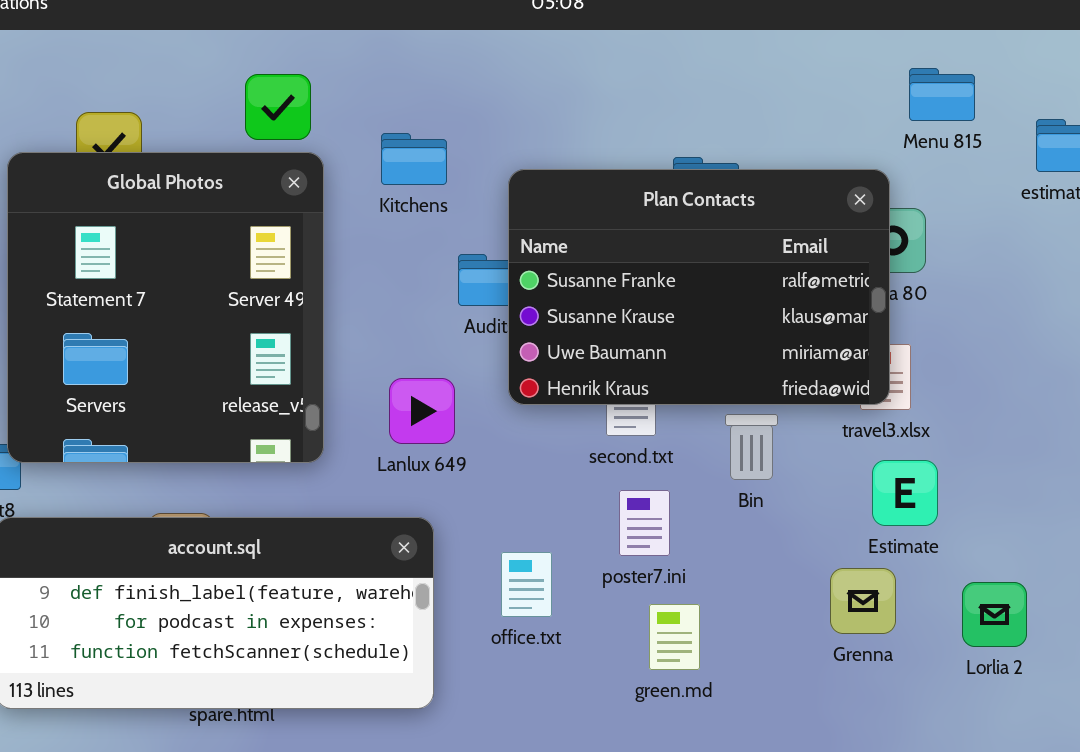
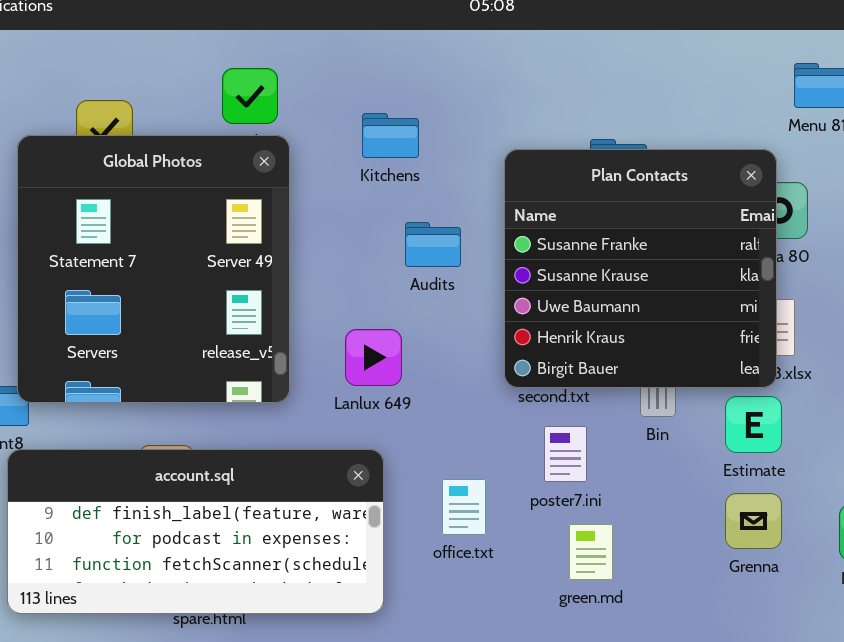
Kitchens: [381,133,447,185] -> [362,113,419,158], moved
Plan Contacts: [508,169,890,405] -> [504,149,777,388], resized
Estimate: [872,460,938,526] -> [725,396,782,453], moved

